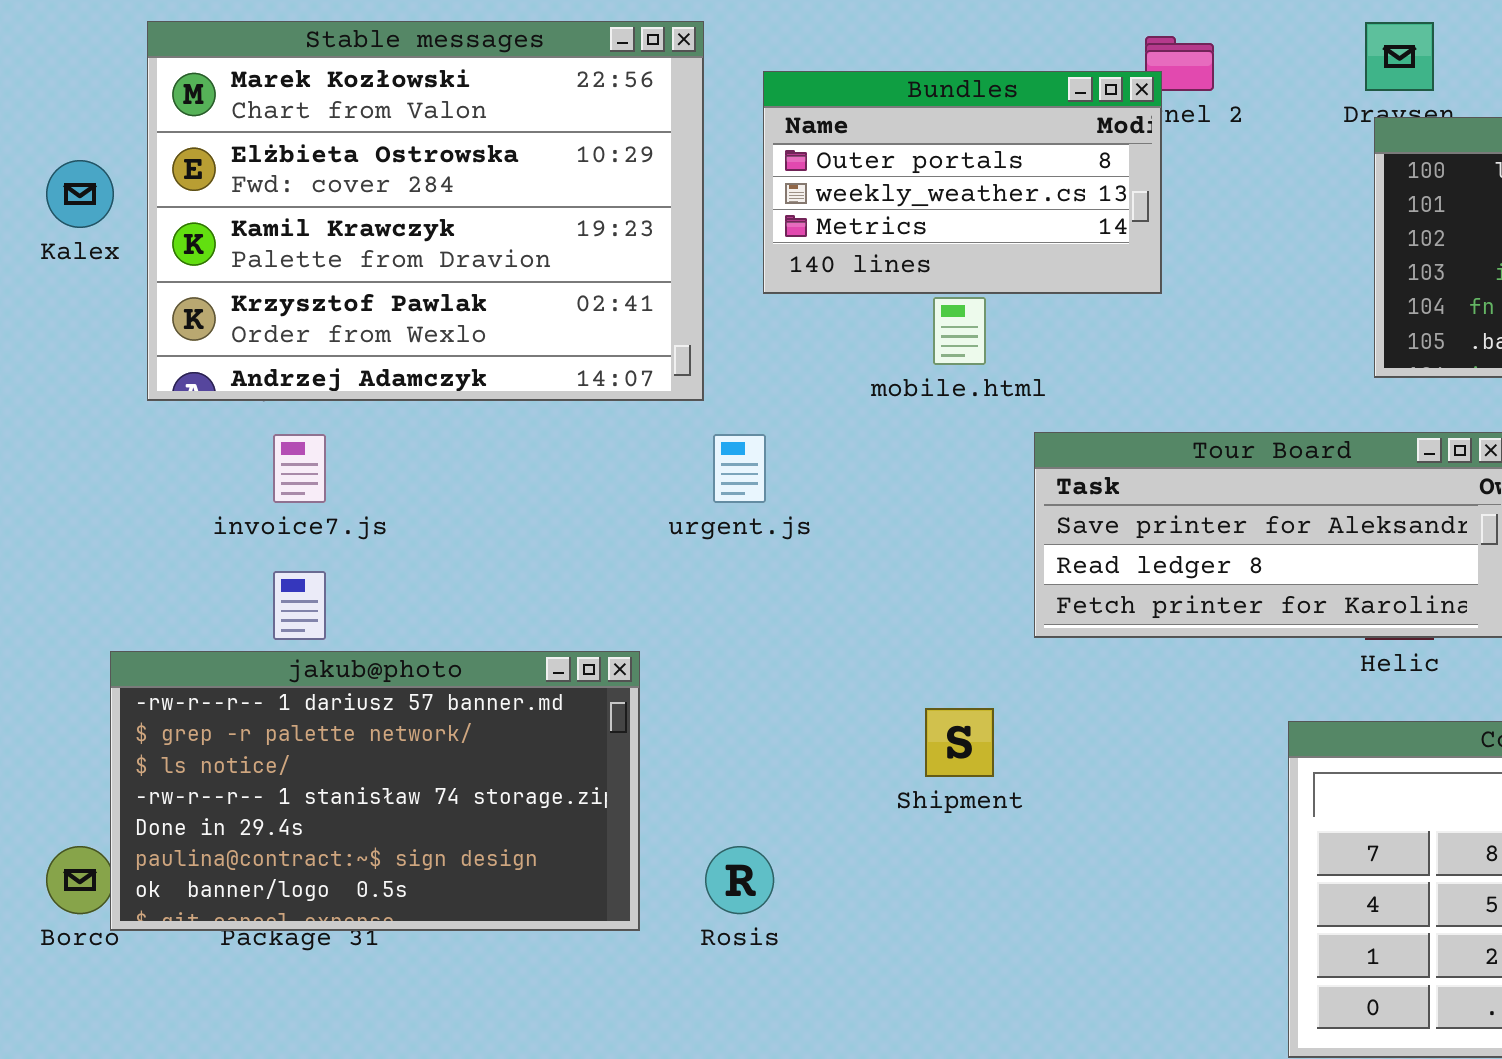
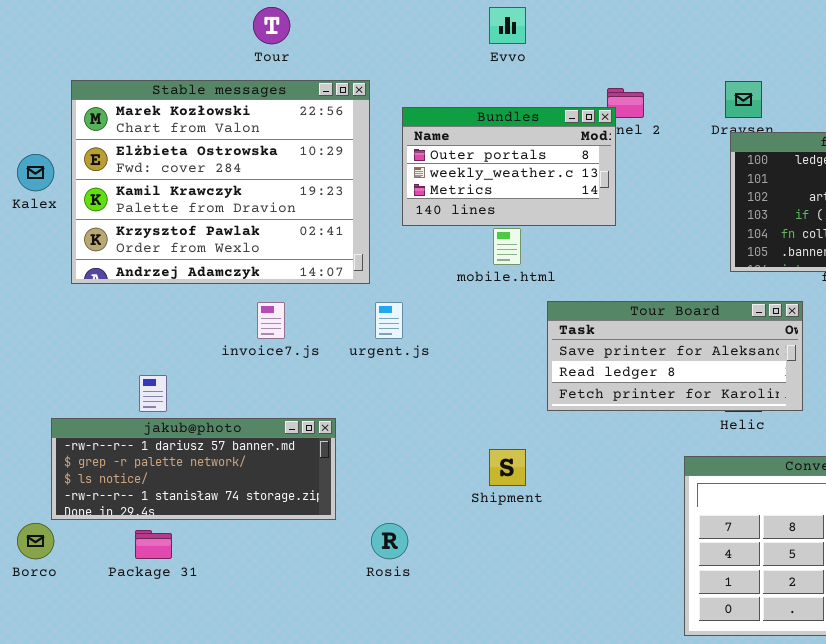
invoice7.js: [273,434,326,503] -> [257,302,285,339], moved
jakub@photo: [110,651,640,931] -> [51,418,336,520], resized

